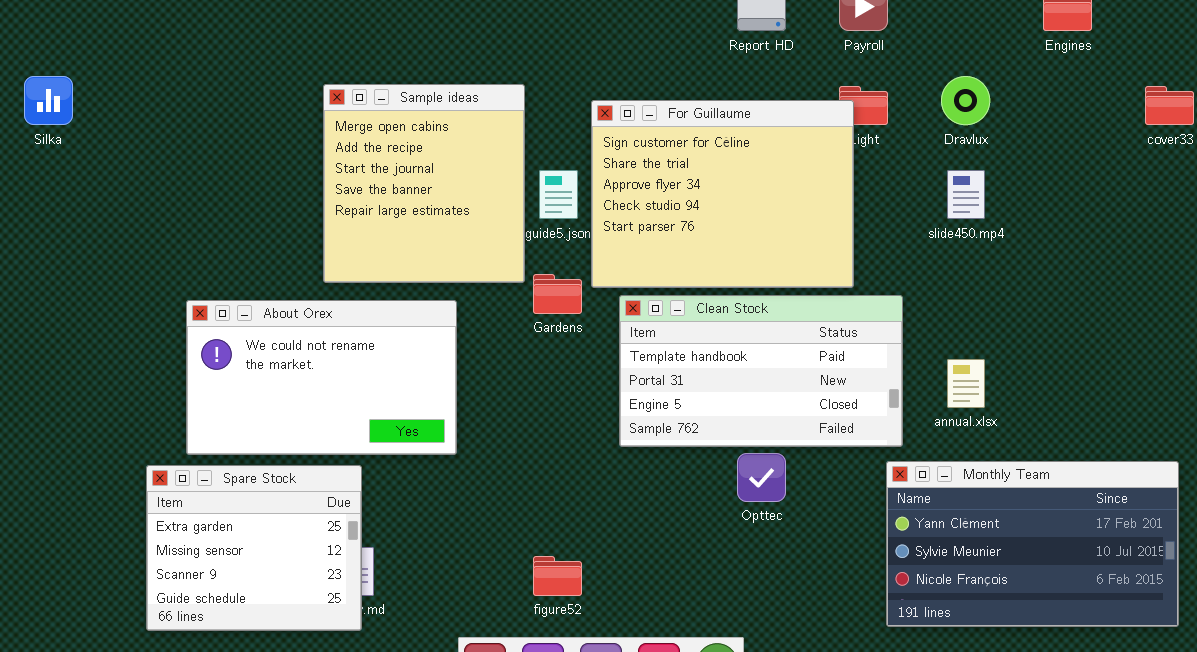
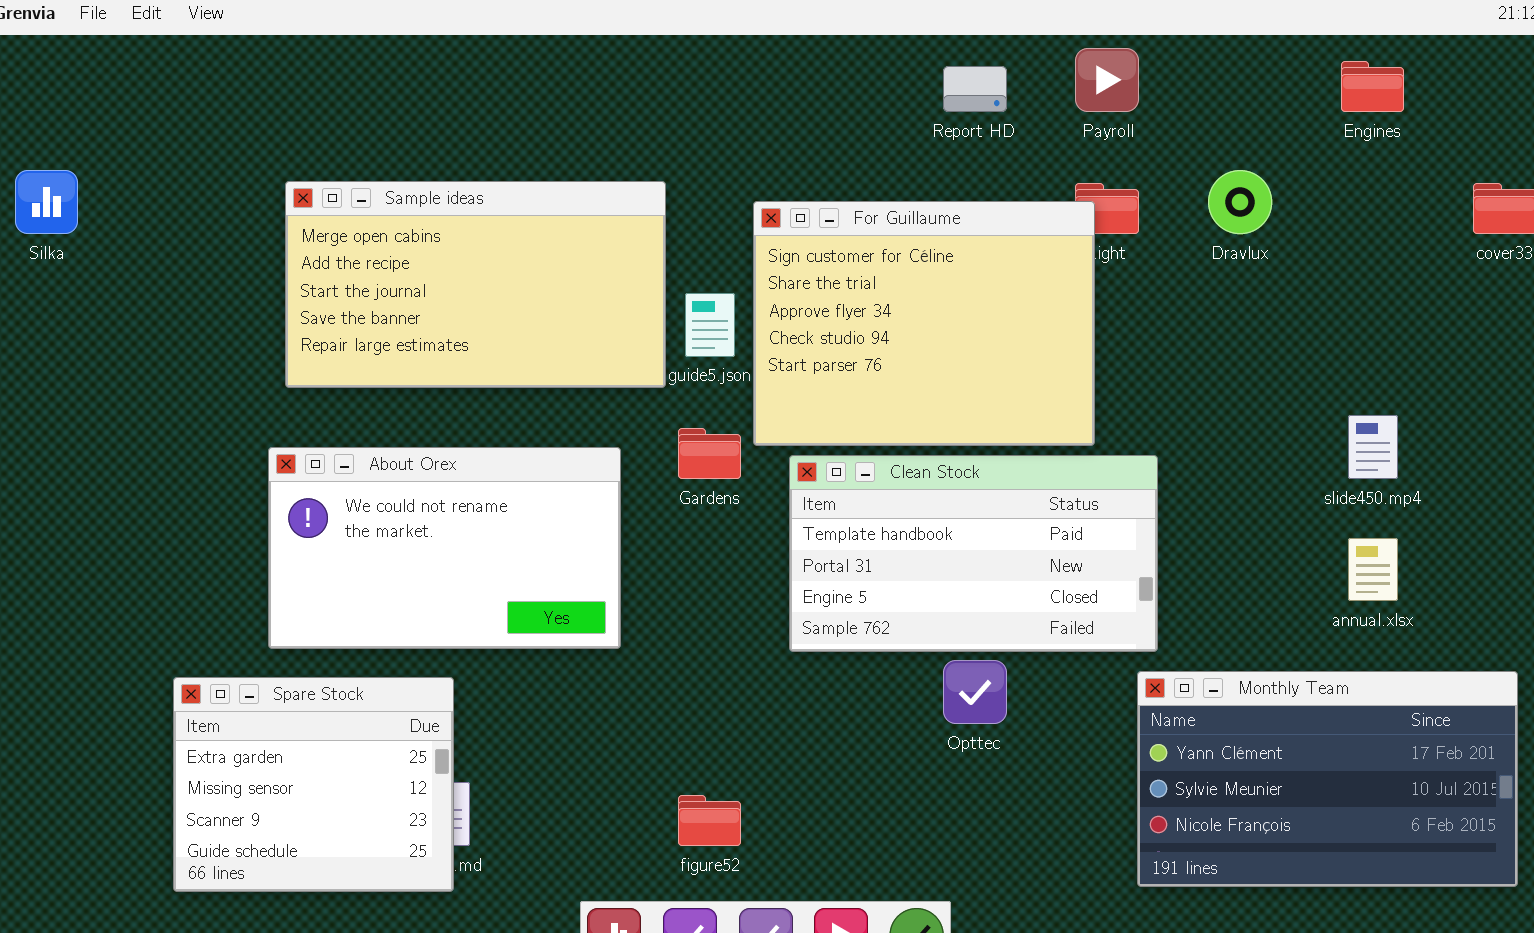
Sample ideas: [323,84,525,283] -> [285,181,666,388], resized
slide450.mp4: [947,170,985,219] -> [1348,415,1398,479], moved
About Orex: [186,300,457,455] -> [268,447,621,649], moved
annual.xlsx: [947,359,985,408] -> [1348,538,1398,601], moved

